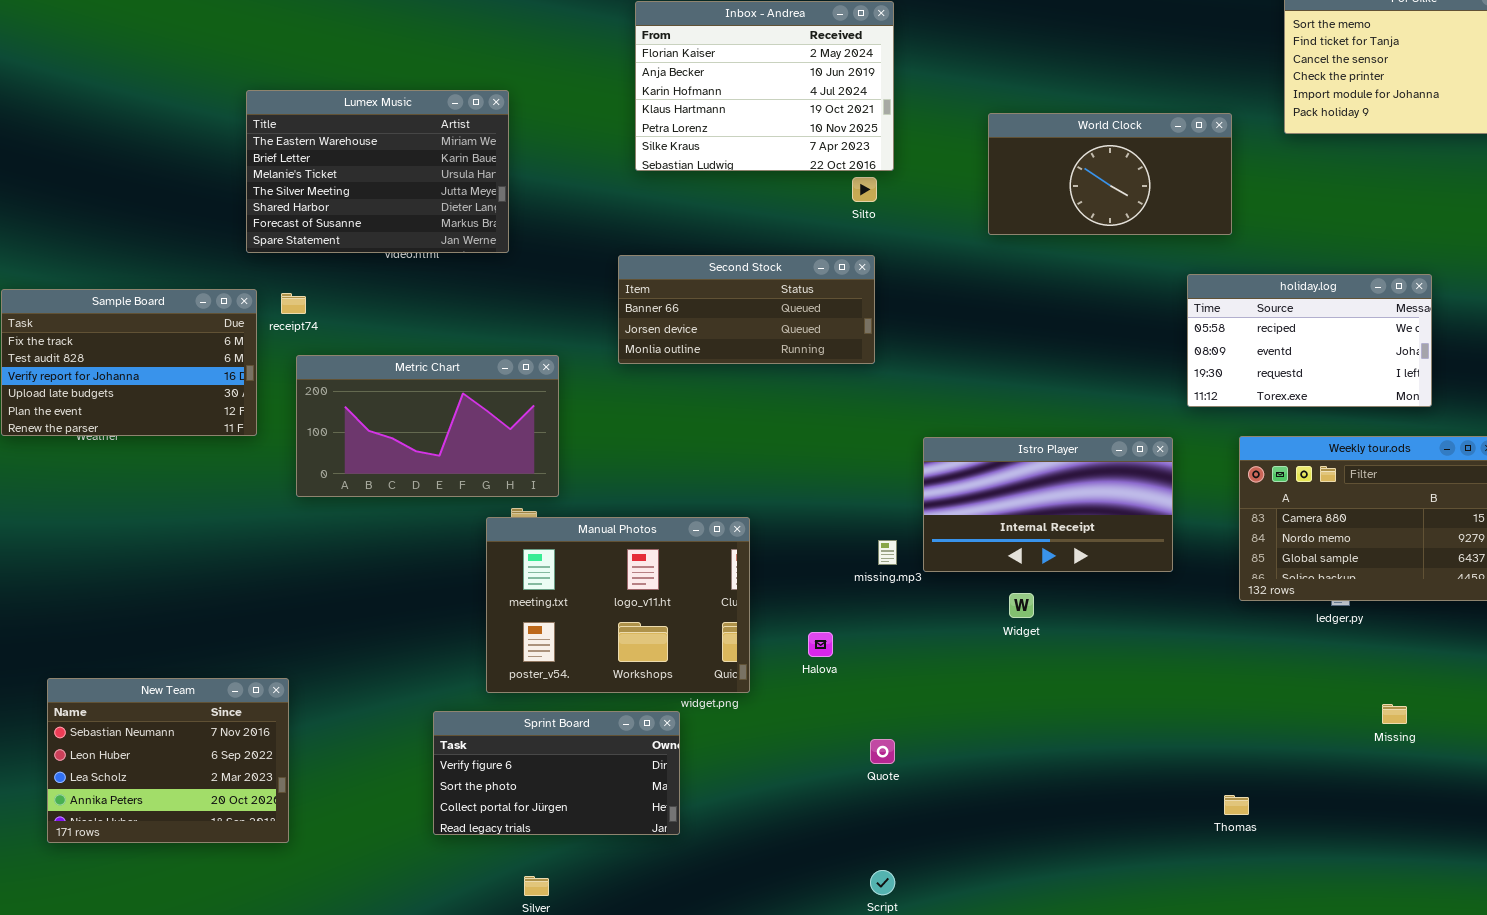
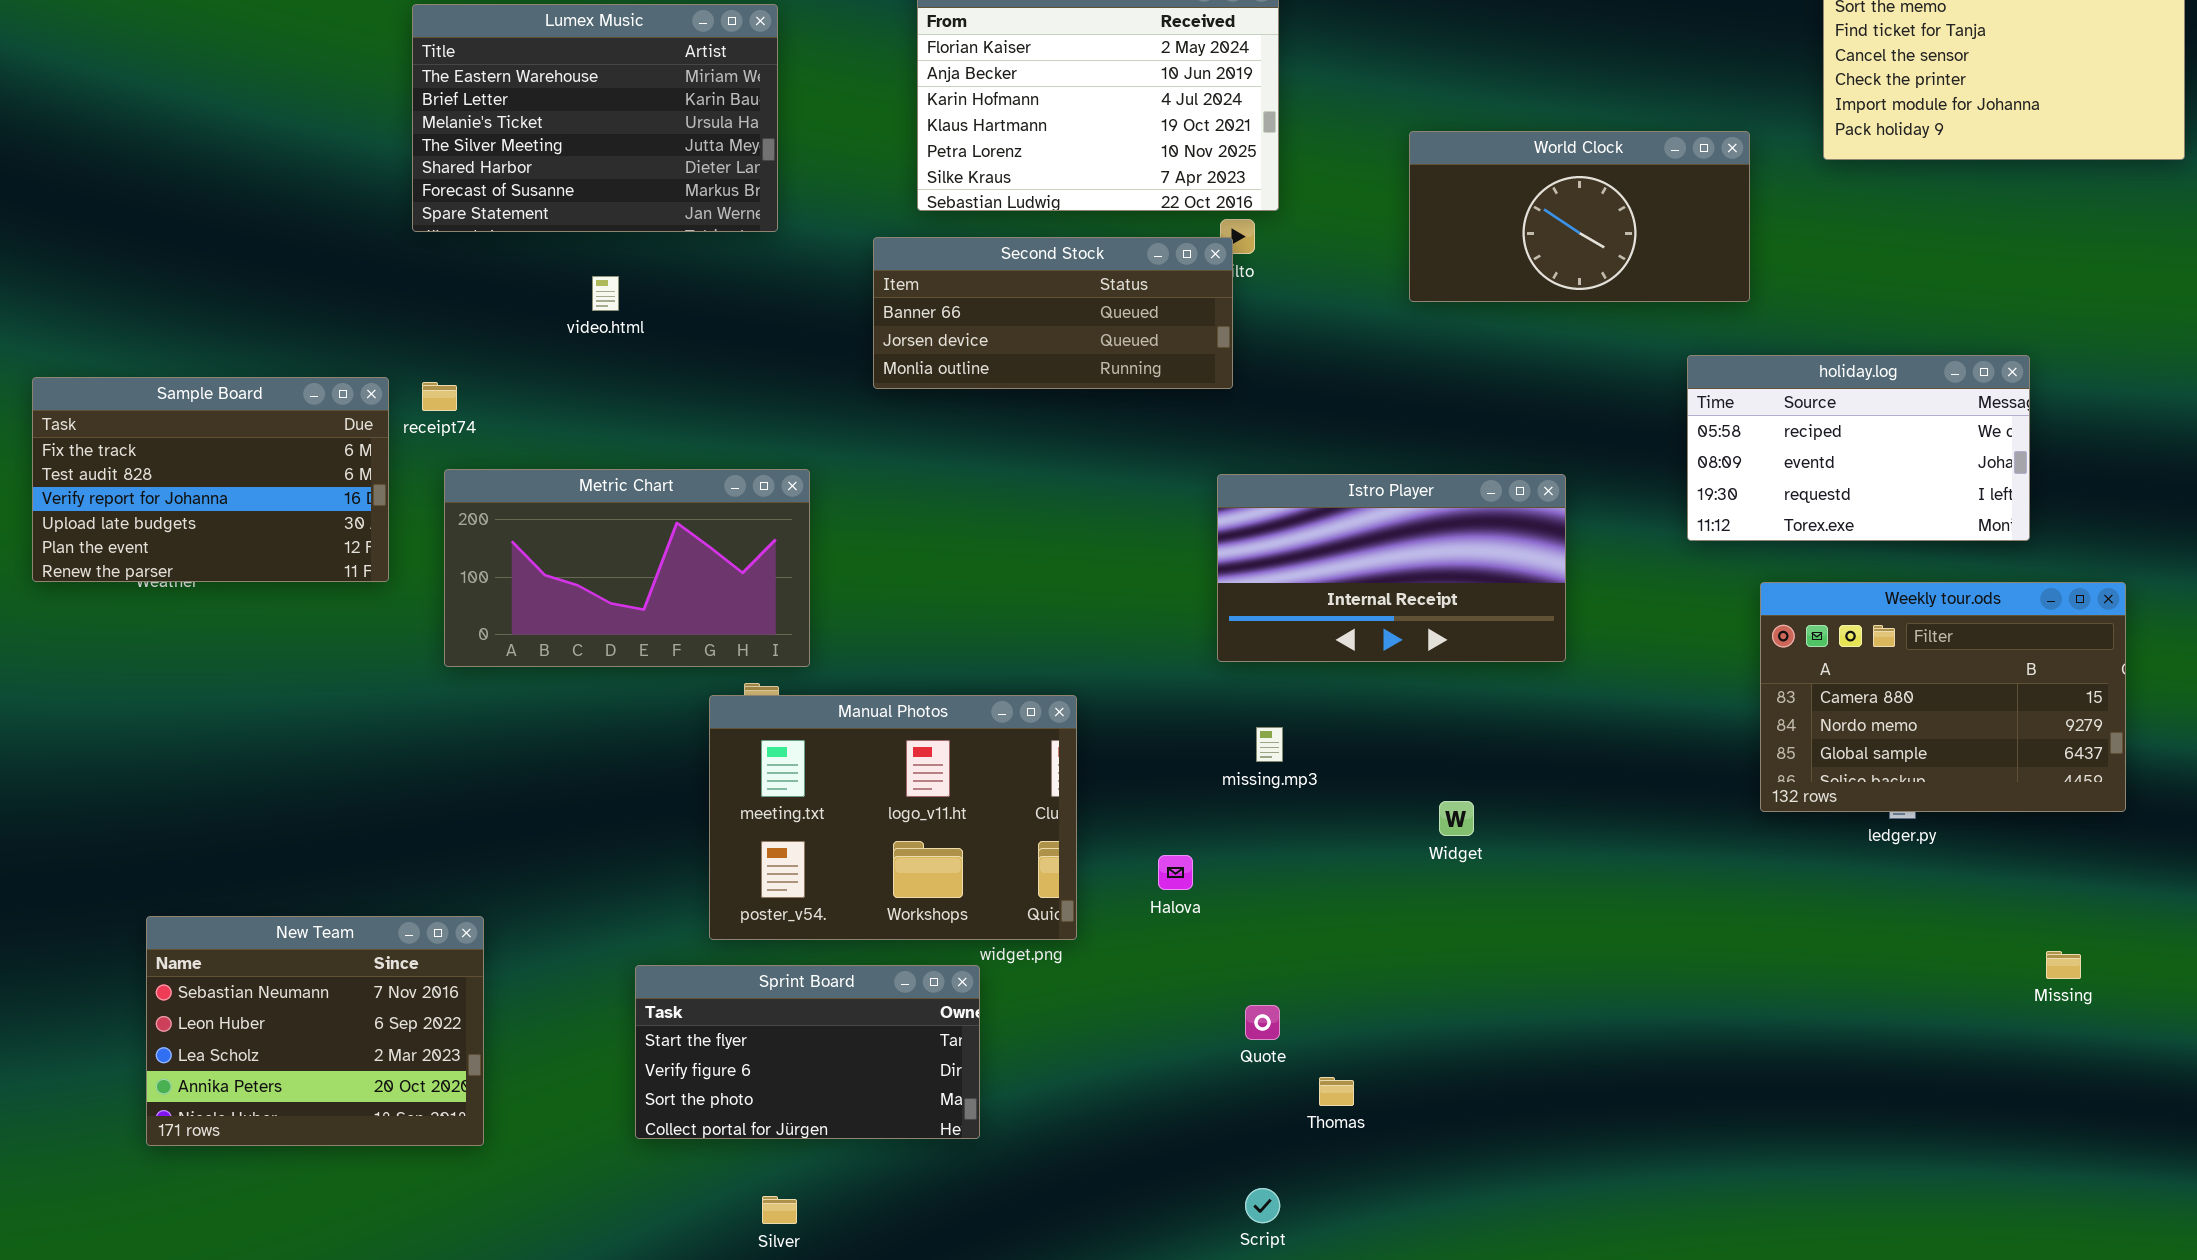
Lumex Music: [246,90,509,253] -> [412,4,778,232], moved
Second Stock: [618,255,875,364] -> [873,237,1233,389], moved
Istro Player: [923,437,1173,572] -> [1217,474,1566,662], moved
New Team: [47,678,289,843] -> [146,916,484,1146], moved
Missing: [1382,704,1407,724] -> [2046,951,2081,979], moved
Sprint Board: [433,711,680,835] -> [635,965,980,1139], scrolled up 1 row
Thomas: [1224,795,1249,815] -> [1319,1077,1354,1106], moved

